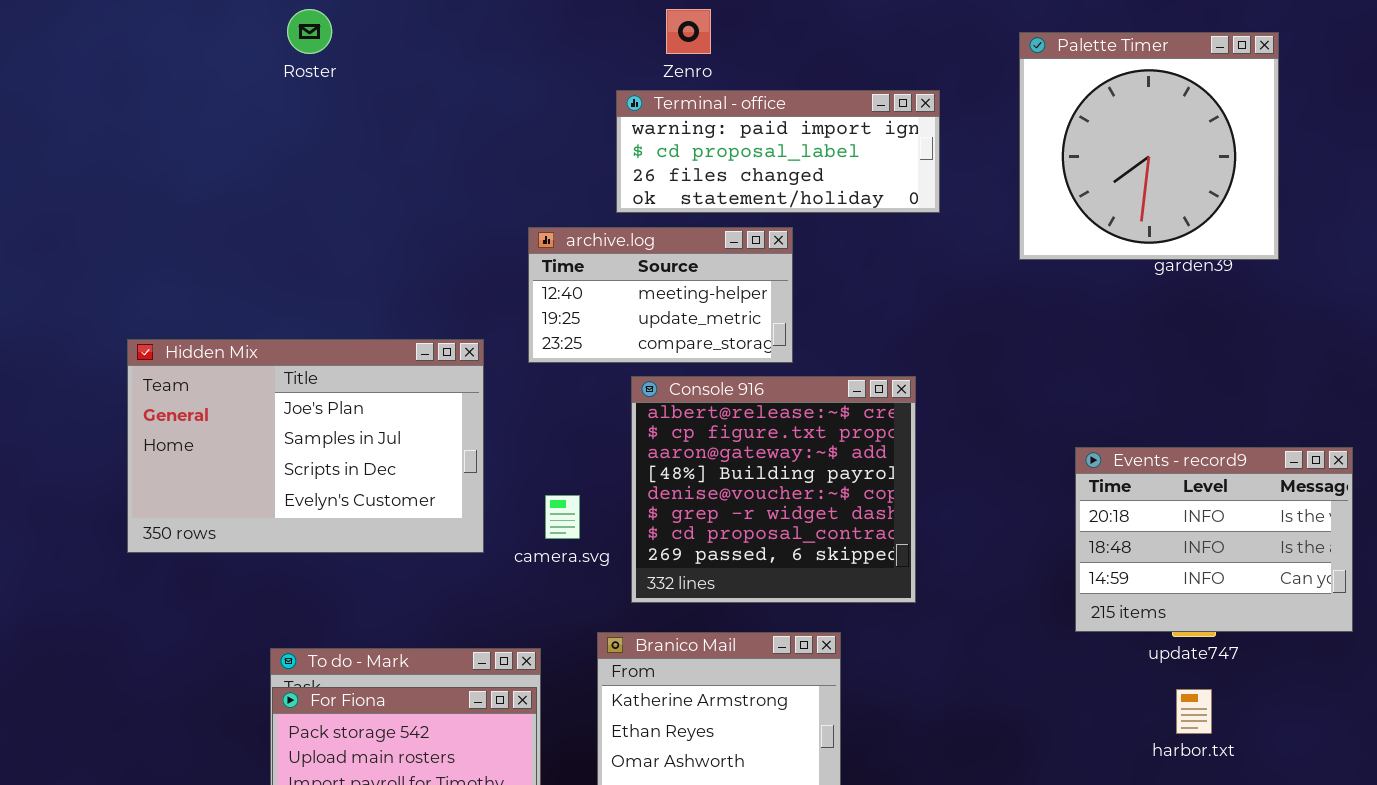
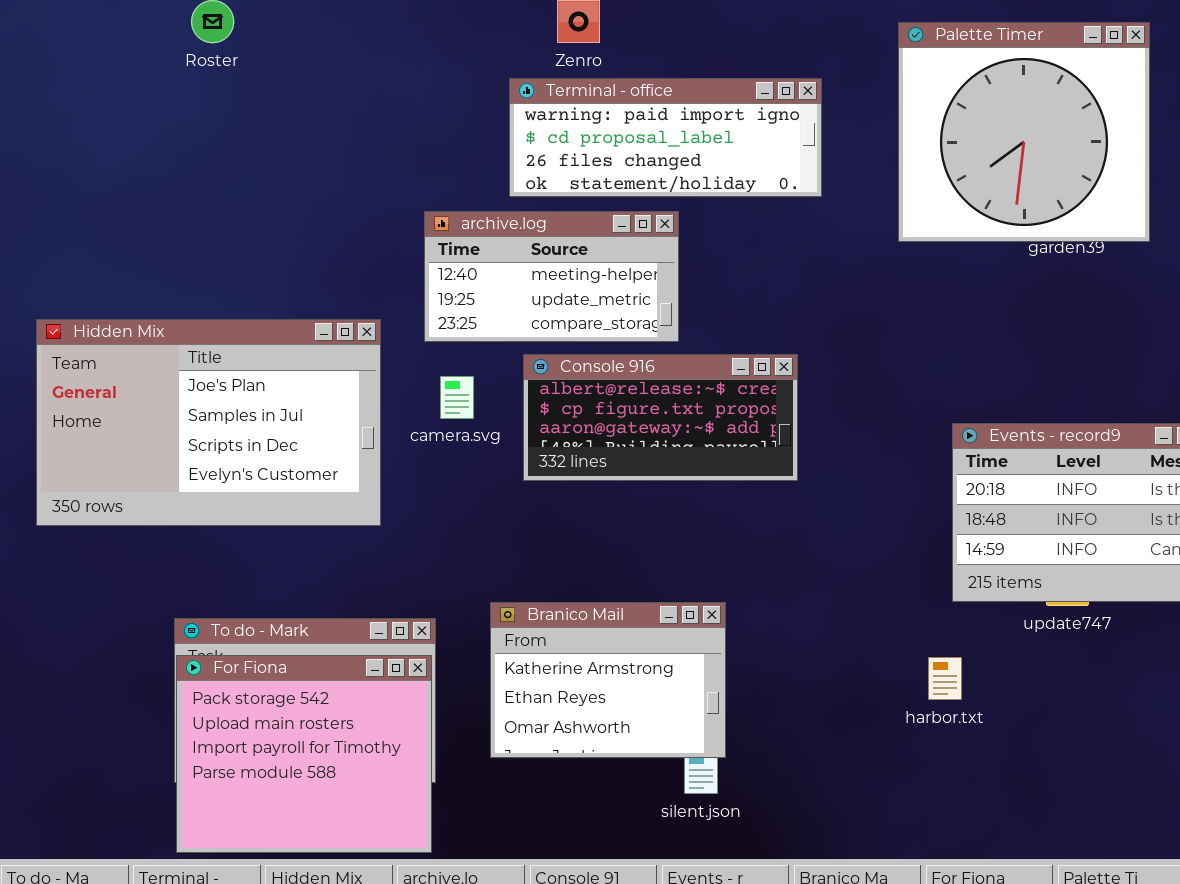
Console 916: [631,376,916,603] -> [523,354,798,481], resized
camera.svg: [545,495,580,539] -> [440,376,474,419], moved
harbor.txt: [1176,689,1212,734] -> [928,657,962,700], moved

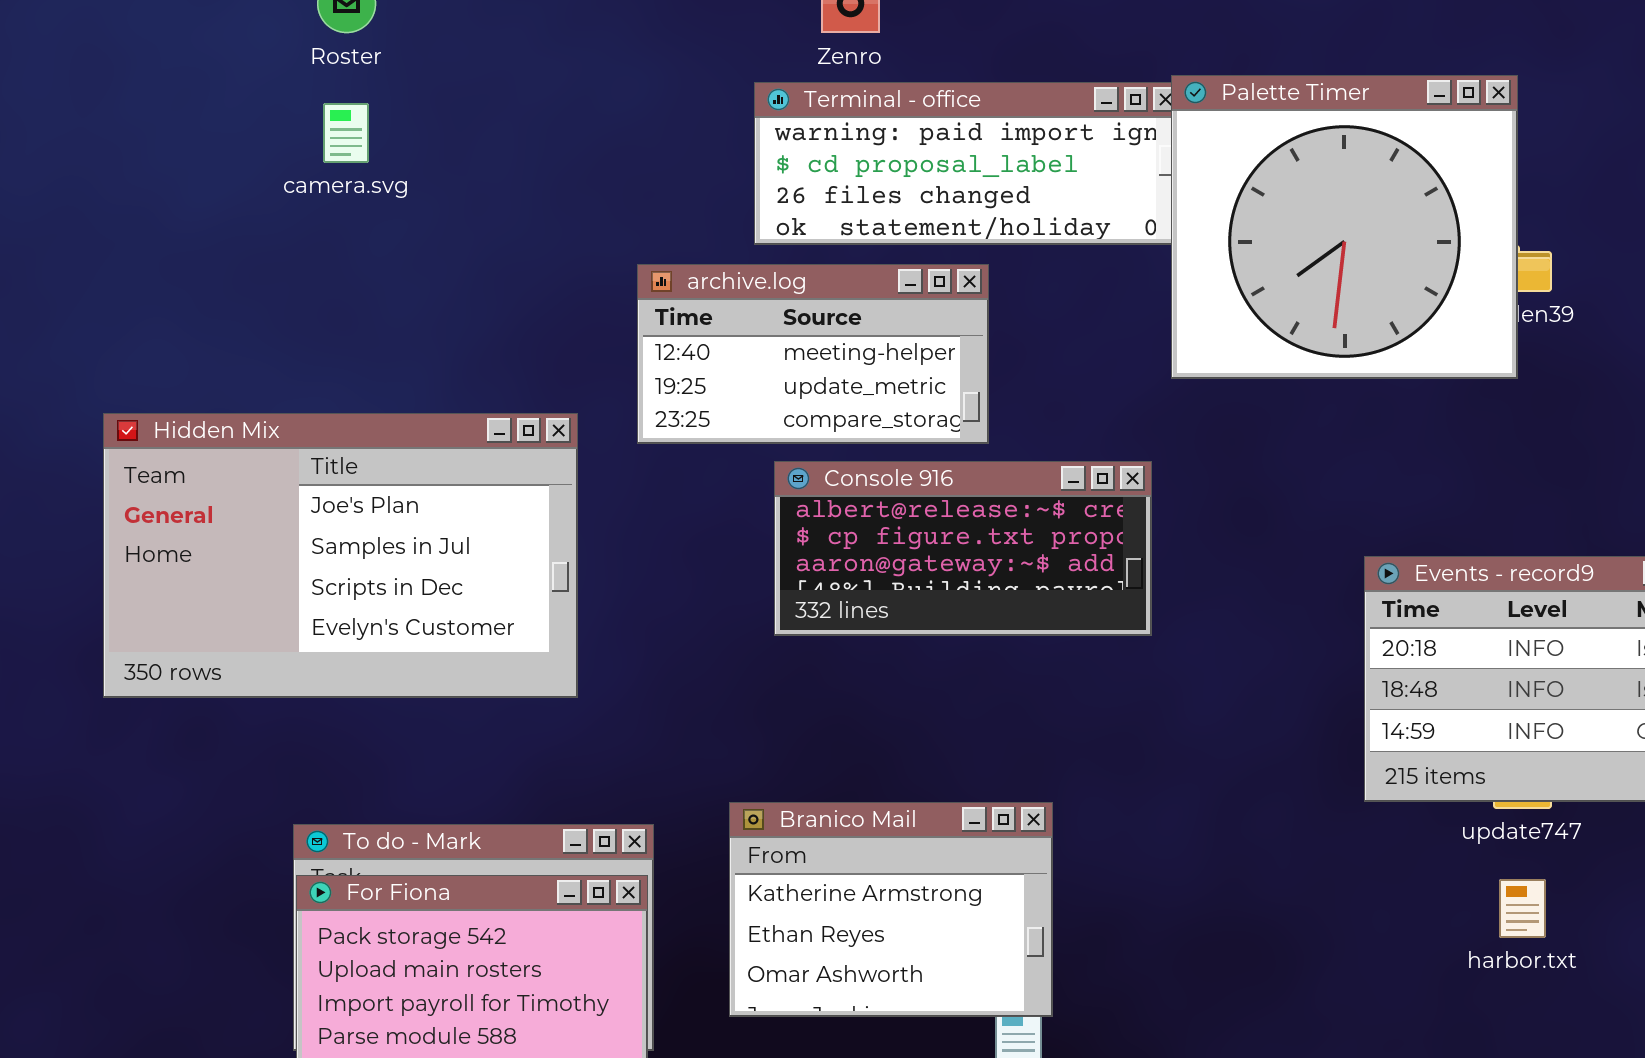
Palette Timer: [898,22,1150,242] -> [1171,75,1518,379], moved
camera.svg: [440,376,474,419] -> [323,103,369,163], moved
harbor.txt: [928,657,962,700] -> [1499,879,1546,938], moved

